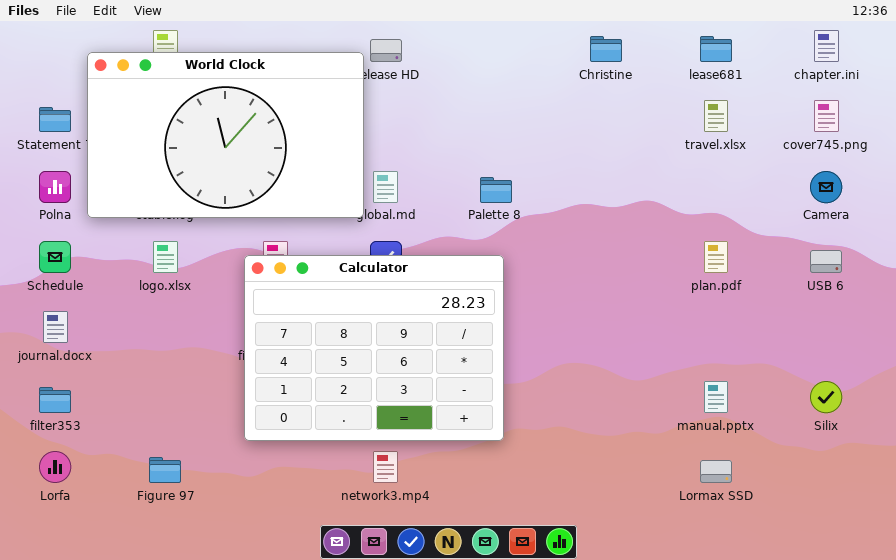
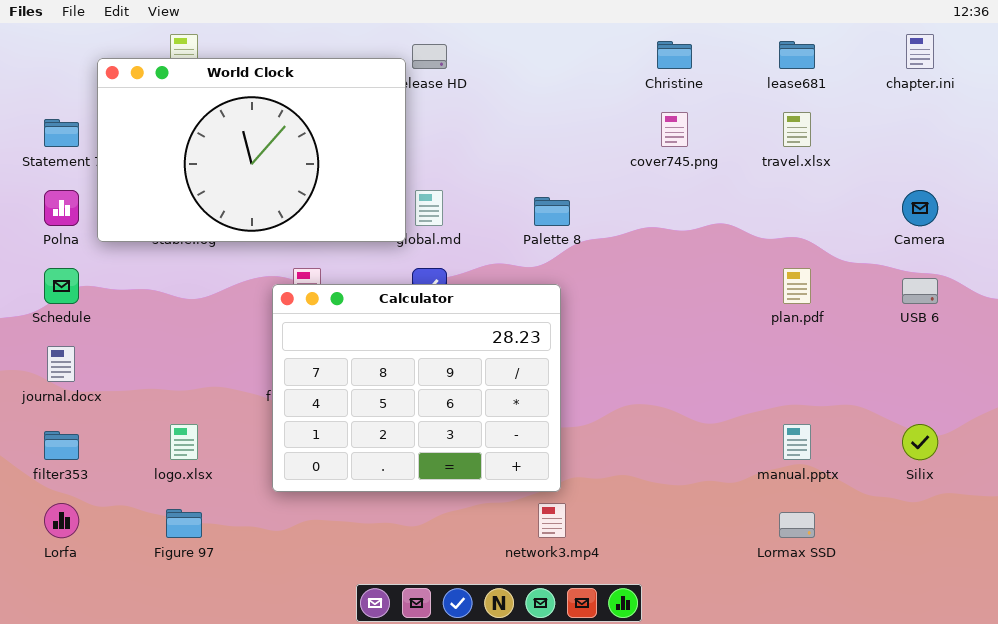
cover745.png: [814,100,839,132] -> [661,112,688,147], moved
logo.xlsx: [153,241,178,273] -> [170,424,198,460], moved
network3.mp4: [373,451,398,483] -> [538,503,566,538], moved

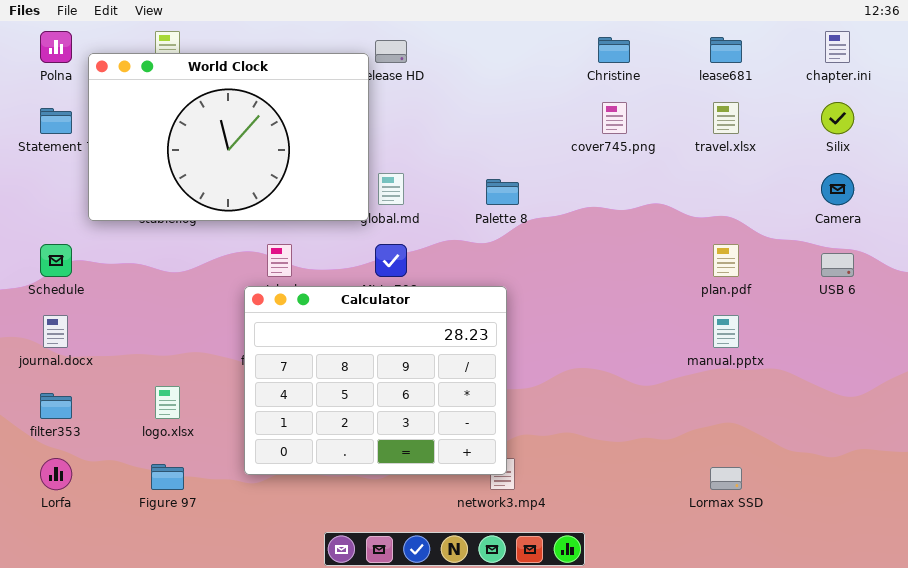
Polna: [44,190,79,226] -> [40,31,72,63], moved
Calculator: [272,284,561,492] -> [244,286,507,475], moved
manual.pptx: [783,424,811,460] -> [713,315,739,348], moved
Silix: [902,424,938,460] -> [821,102,854,134], moved

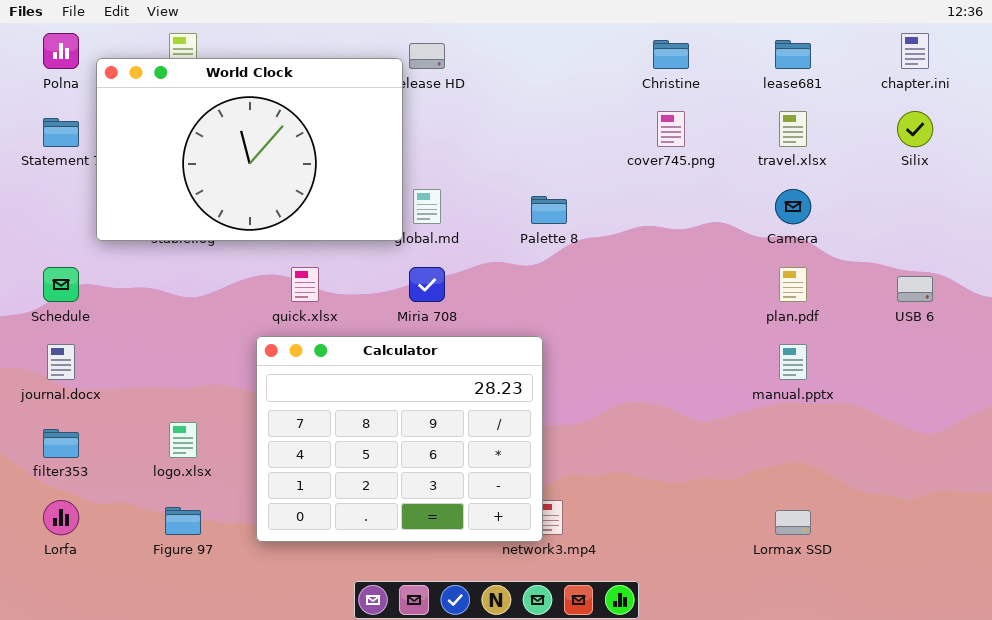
Camera: [821,173,854,205] -> [775,189,811,224], moved
Calculator: [244,286,507,475] -> [256,336,543,542], moved

